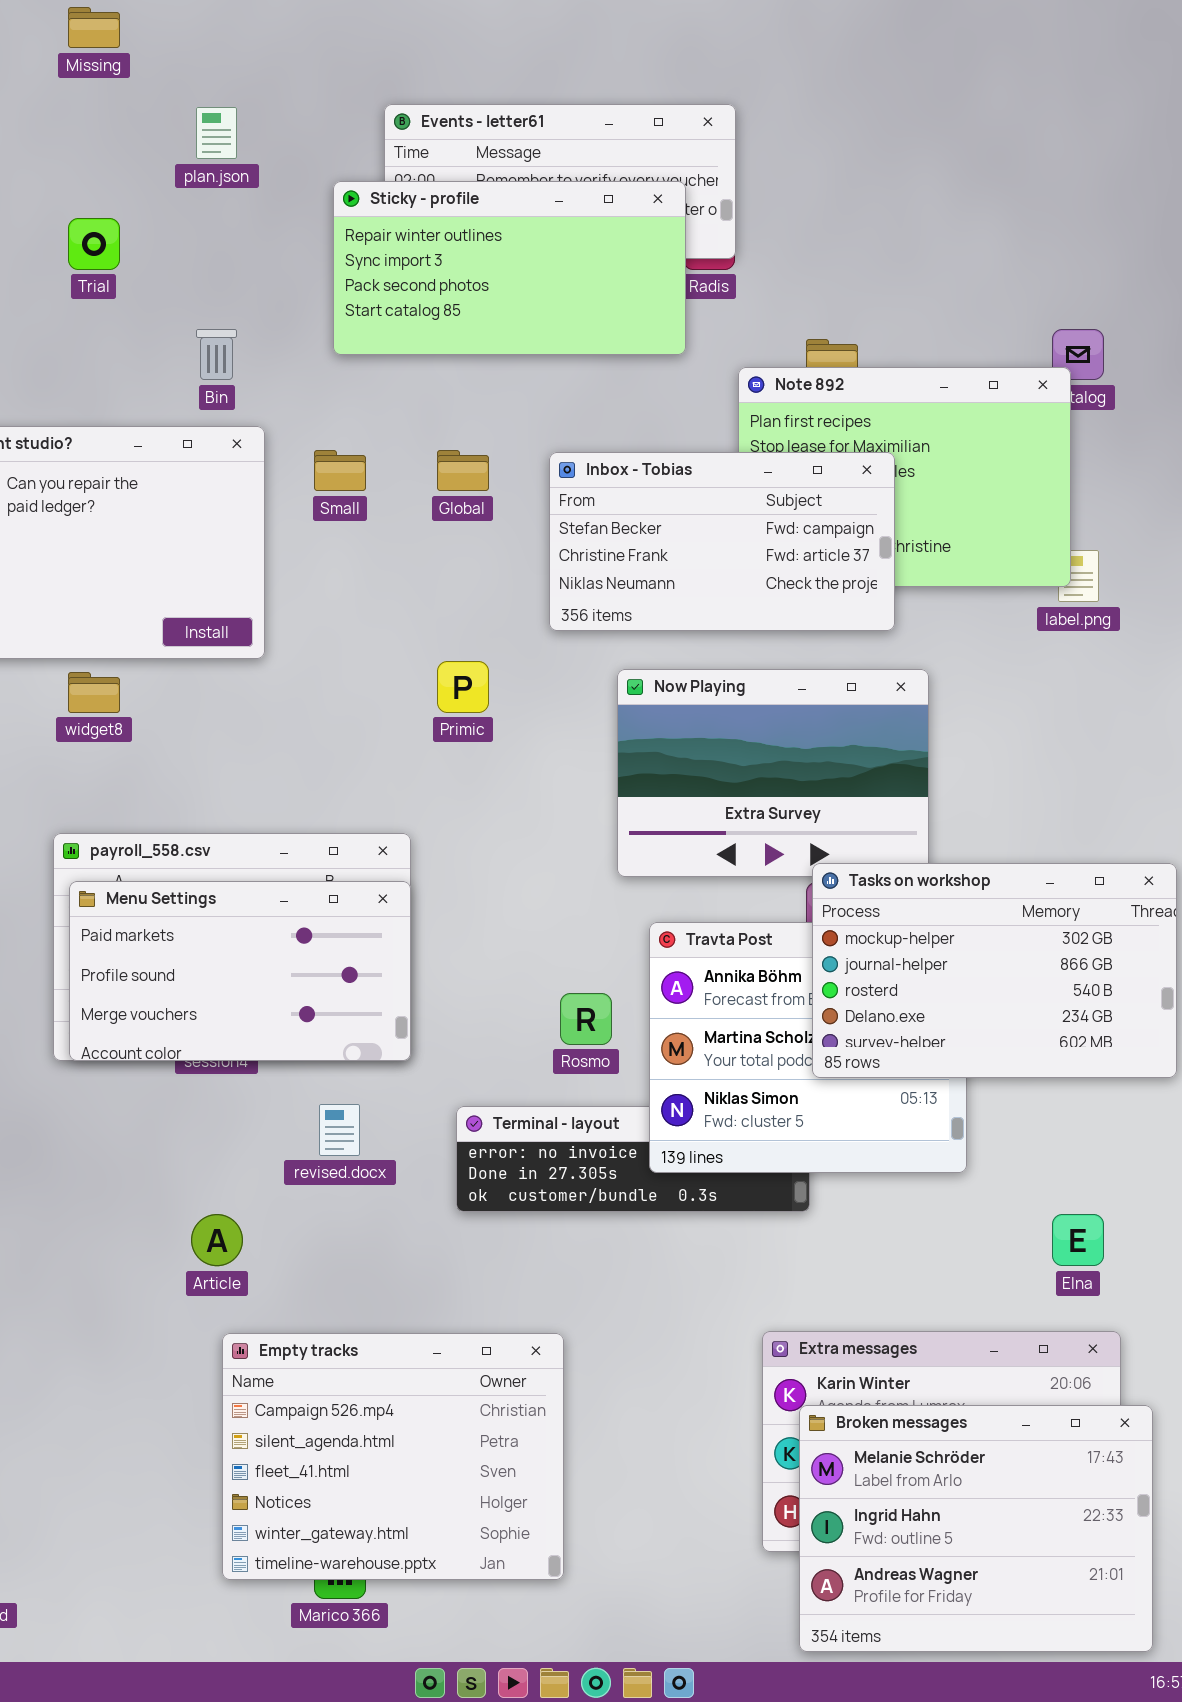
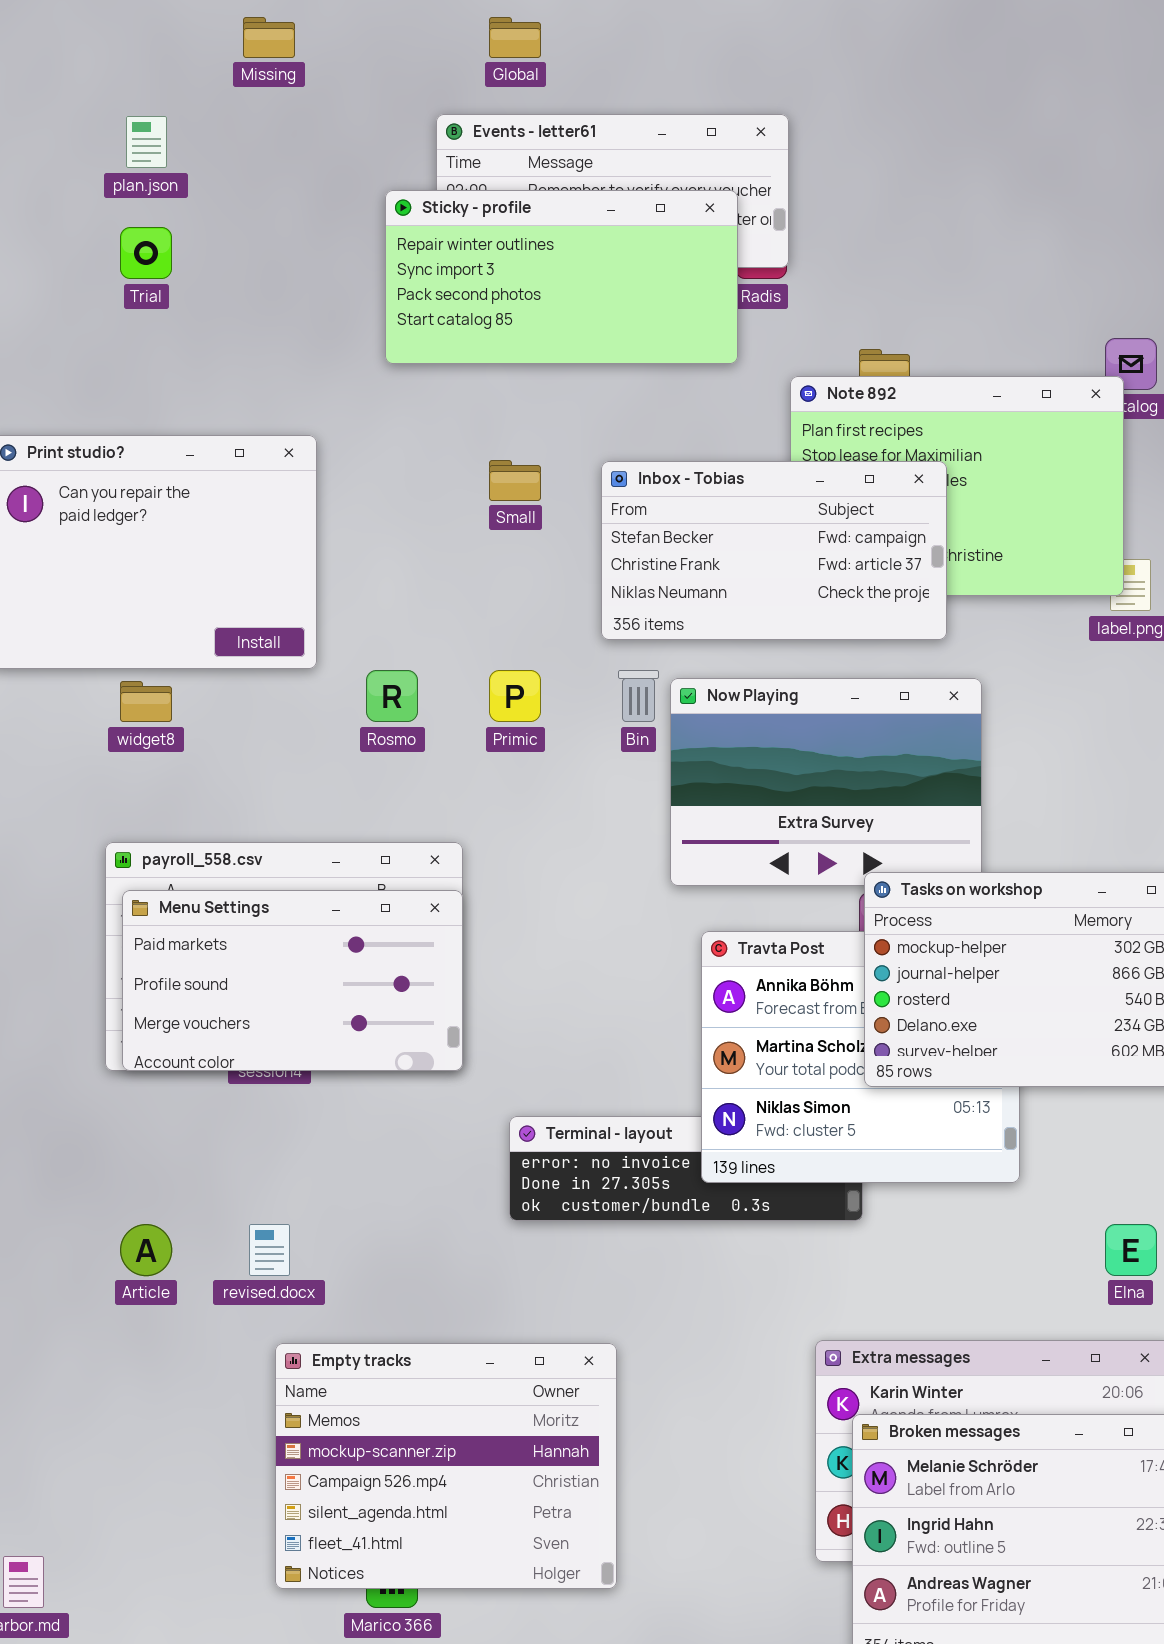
Missing: [68,7,120,48] -> [243,17,295,58], moved
plan.json: [196,107,237,159] -> [126,116,167,168], moved
Bin: [196,329,237,380] -> [618,670,659,722], moved
Small: [314,450,366,491] -> [489,460,541,501], moved
Global: [437,450,489,491] -> [489,17,541,58], moved
Rosmo: [560,993,612,1045] -> [366,670,418,722], moved
revised.docx: [319,1104,360,1156] -> [249,1224,290,1276], moved
Article: [191,1214,243,1266] -> [120,1224,172,1276], moved
Empty tracks: [222,1333,564,1580] -> [275,1343,617,1589], scrolled up 2 rows

